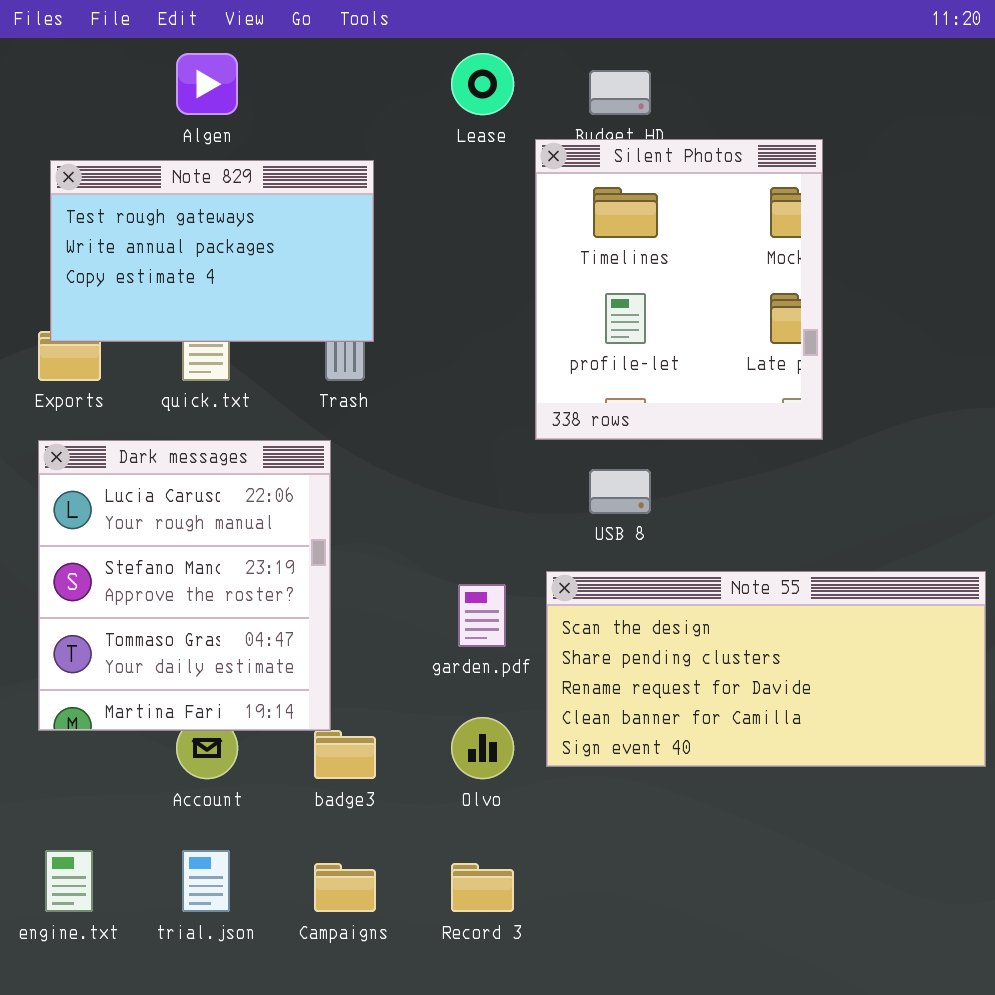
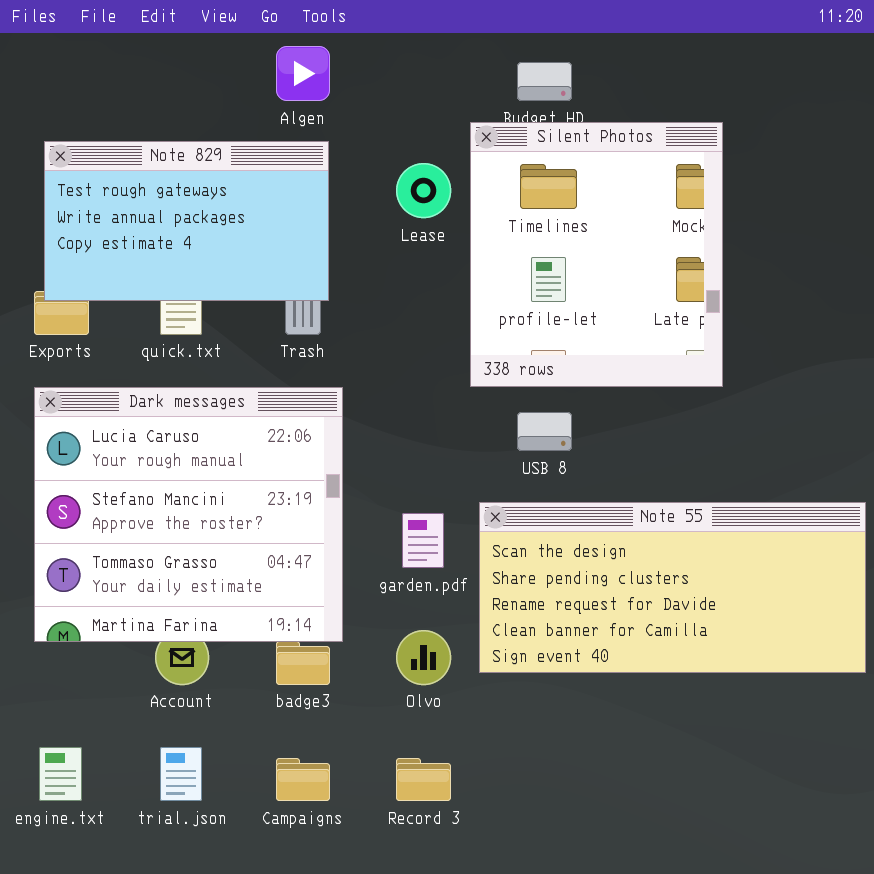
Algen: [176,53,238,115] -> [276,46,330,101], moved
Lease: [451,53,514,115] -> [396,163,451,218], moved
Dark messages: [38,440,331,731] -> [34,387,343,642], resized

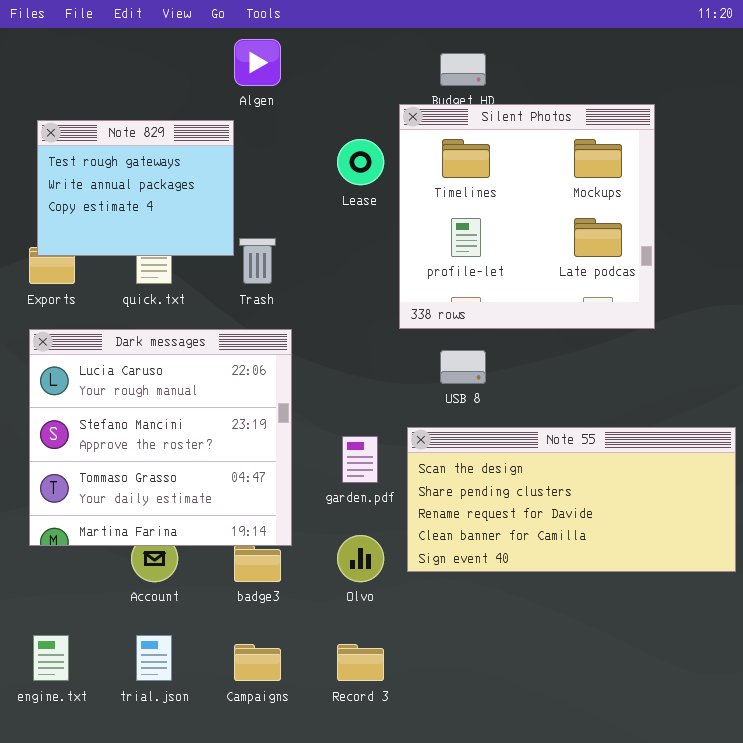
Silent Photos: [470,122,723,387] -> [399,104,655,329], resized
Note 829: [44,141,329,301] -> [37,120,234,256], resized

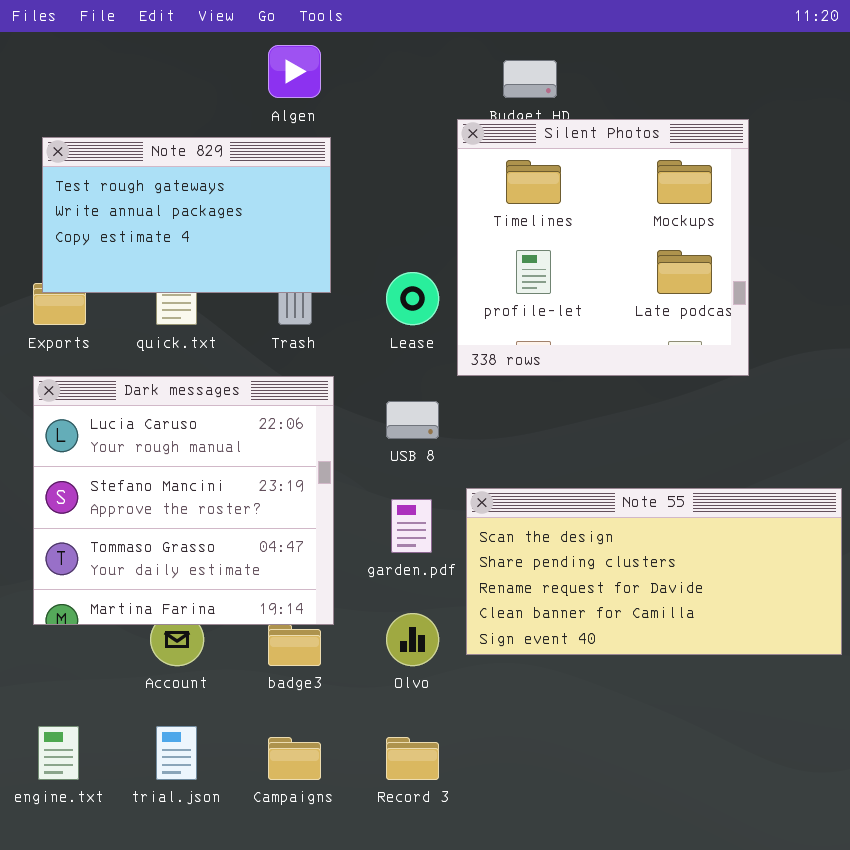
Note 829: [37,120,234,256] -> [42,137,331,293], resized
Lease: [337,139,384,185] -> [386,272,439,325], moved
USB 8: [440,350,486,384] -> [386,401,439,439], moved

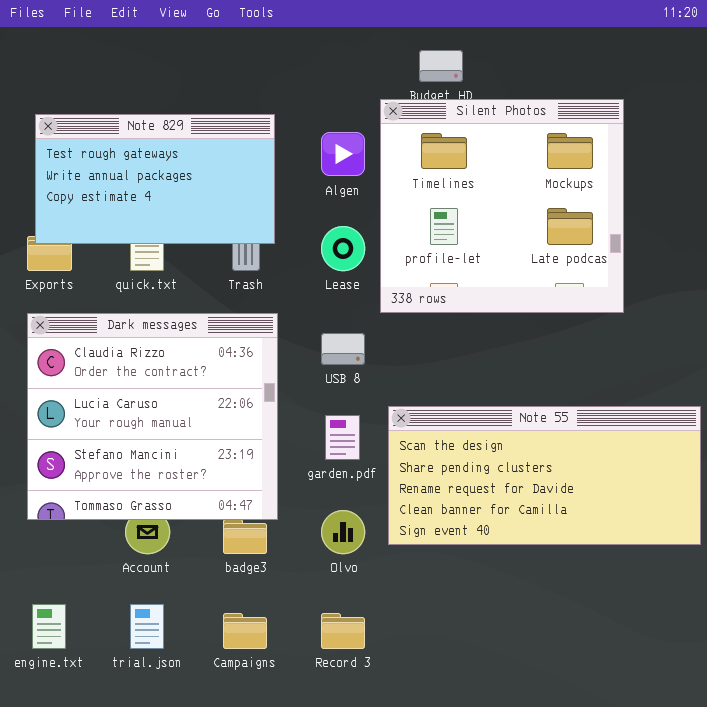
Algen: [268,45,321,98] -> [321,132,365,176], moved
Dark messages: [33,376,334,625] -> [27,313,278,520], scrolled up 1 row

